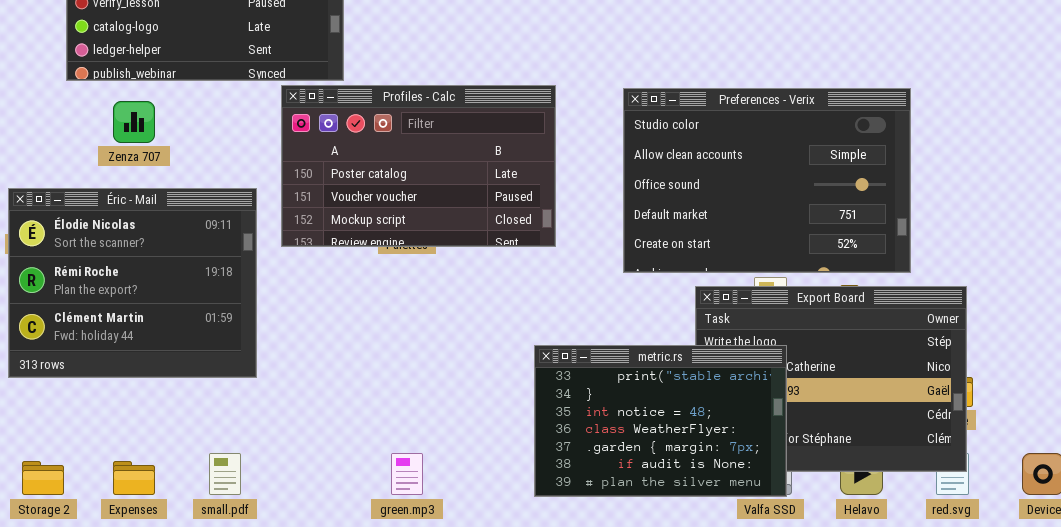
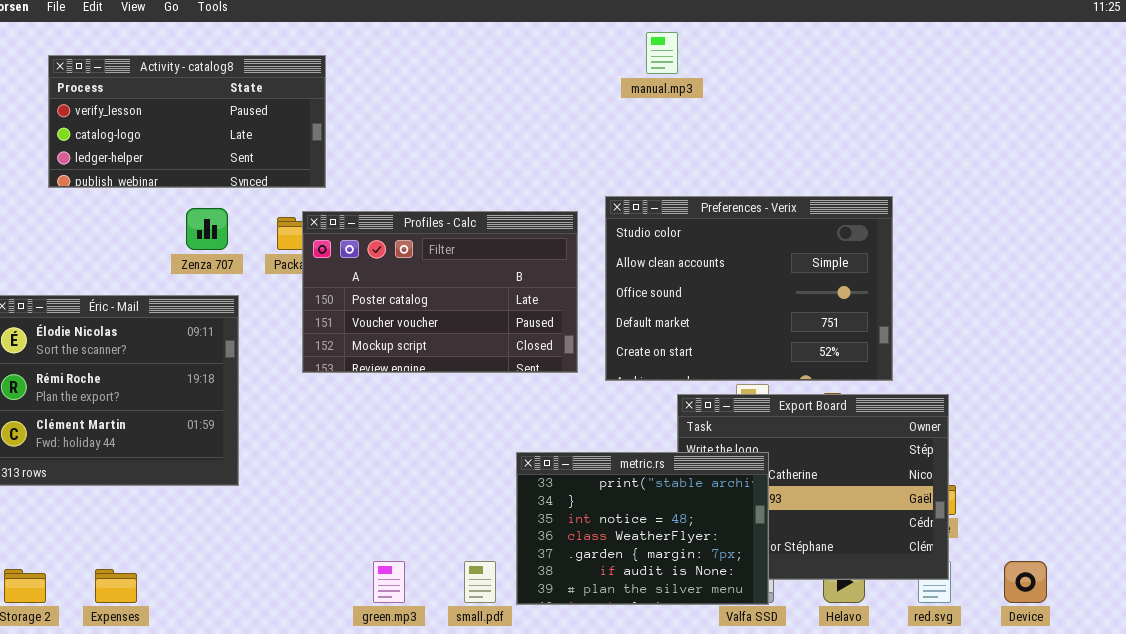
Profiles - Calc: [281,85,556,247] -> [302,211,578,373], moved
Zenza 707: [113,101,155,143] -> [186,208,228,250], moved
small.pdf: [209,453,241,495] -> [464,561,496,603], moved

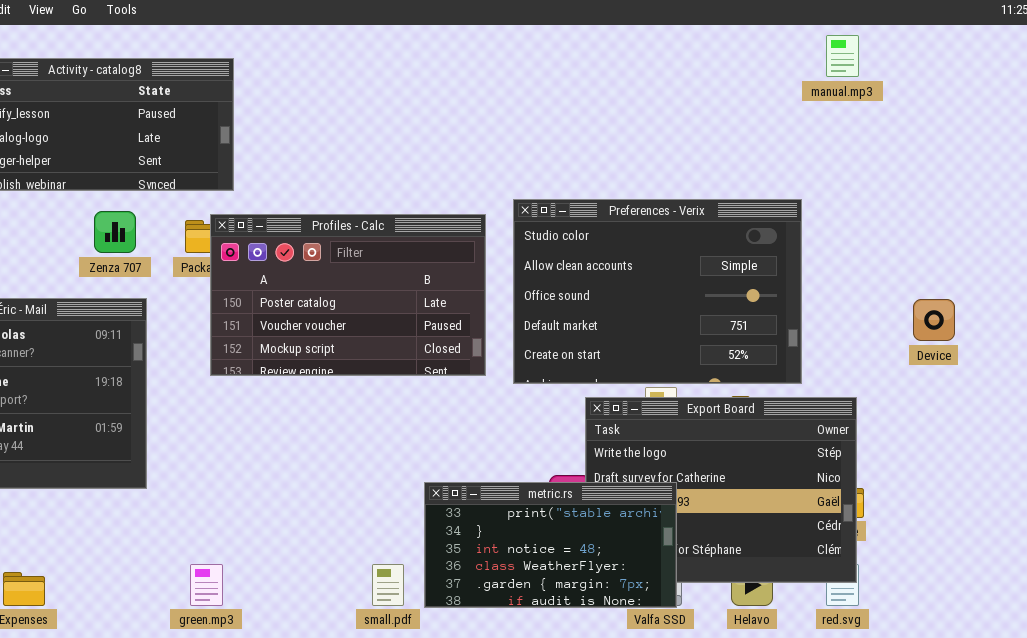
manual.mp3: [646,32,678,74] -> [826,35,859,77], moved
metric.rs: [516,452,769,605] -> [424,482,677,608], resized
green.mp3: [373,561,405,603] -> [190,564,223,606], moved
Device: [1004,561,1047,603] -> [913,299,955,341], moved

